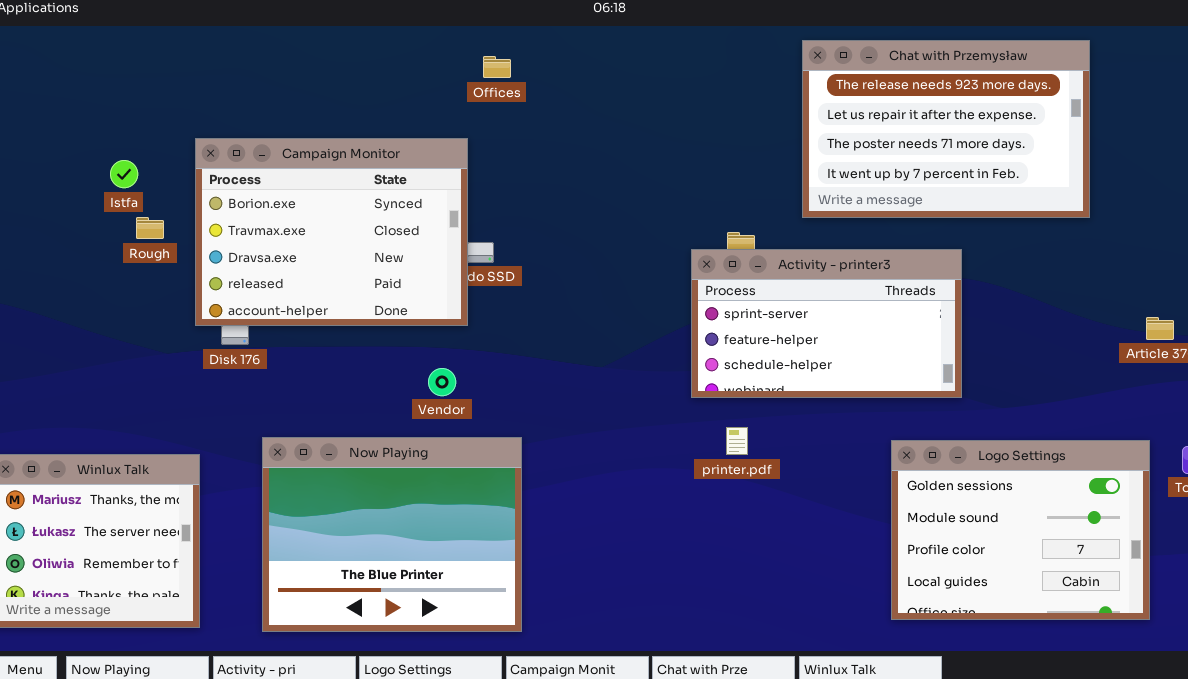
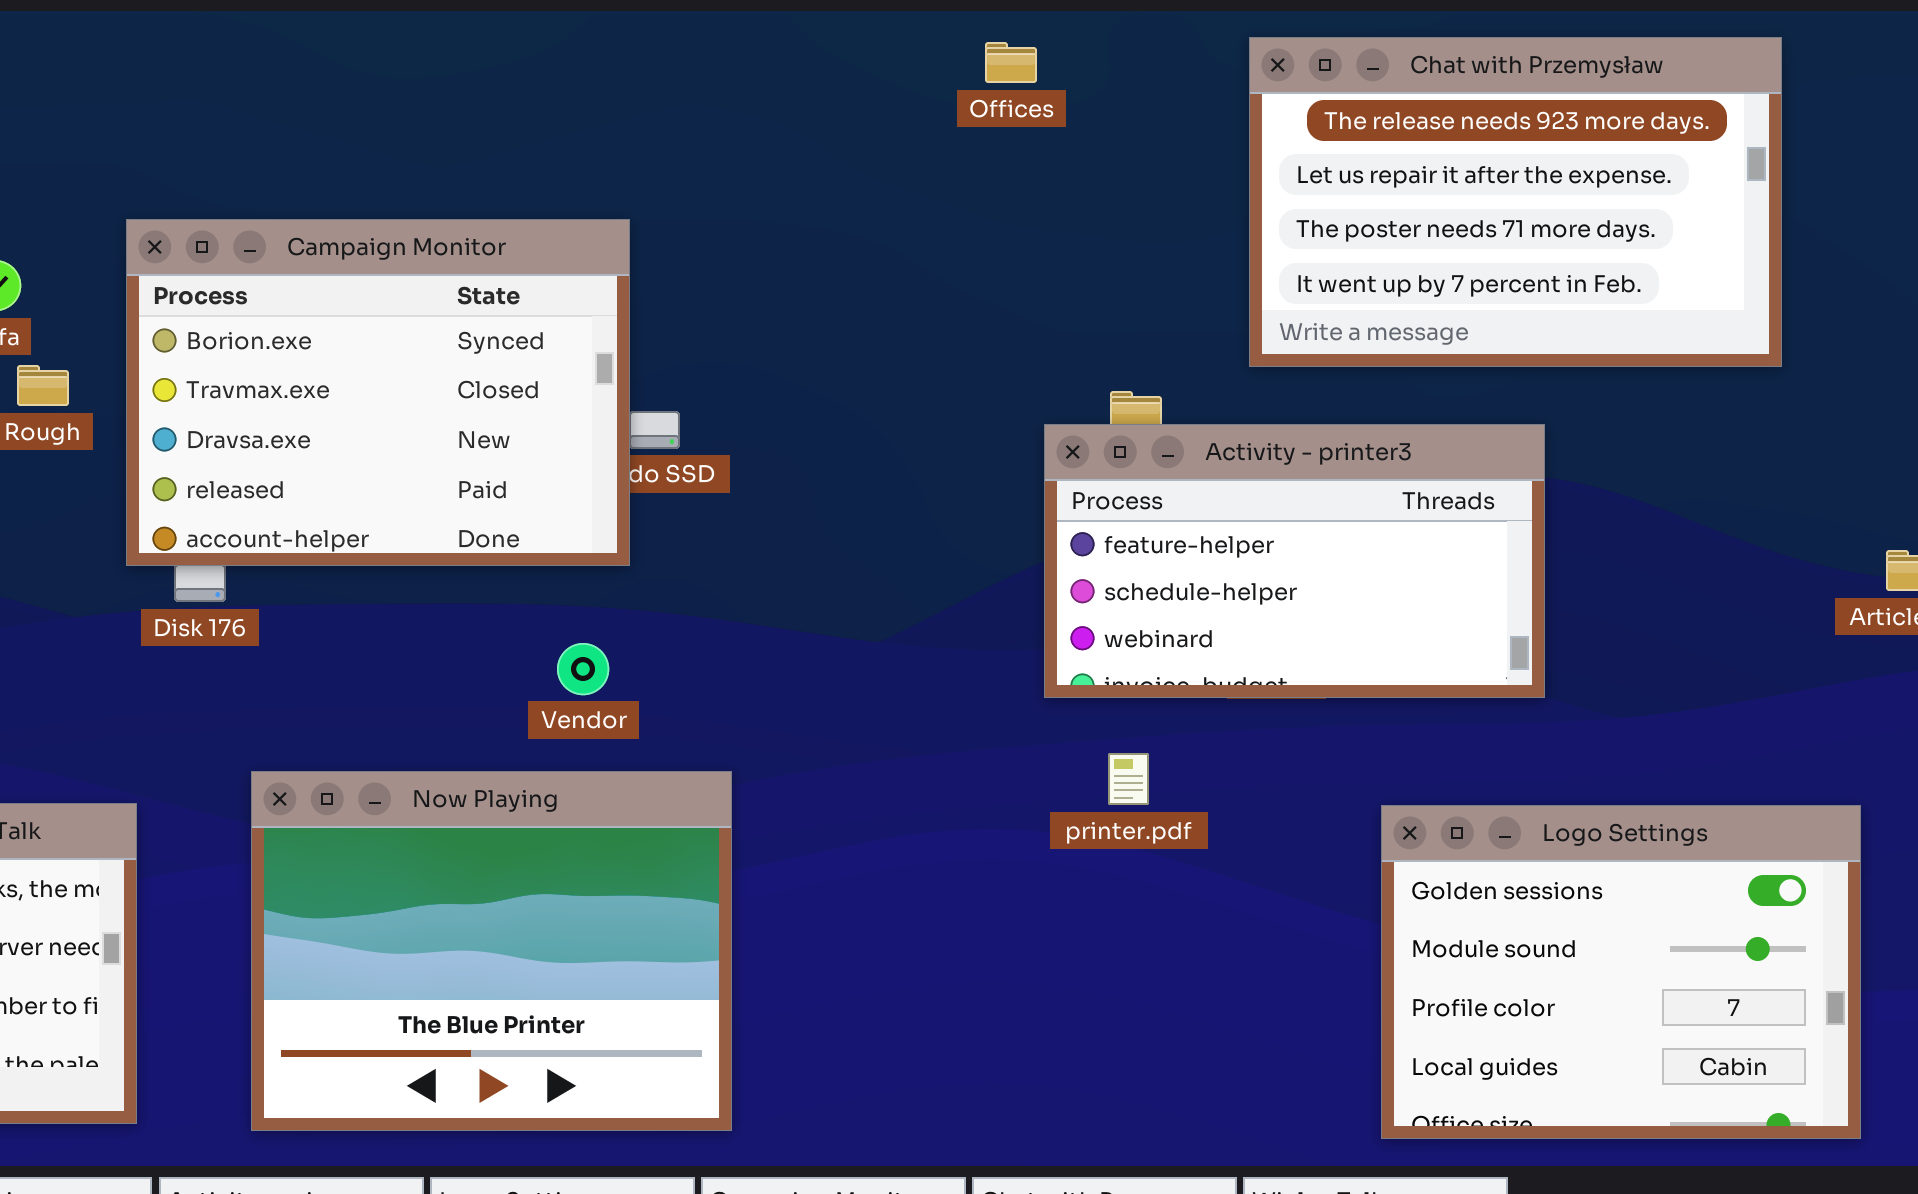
Offices: [483,56,511,78] -> [985,42,1037,83], moved
Activity - printer3: [691,249,962,398] -> [1044,424,1545,698], scrolled down 1 row
Logo Settings: [891,440,1150,620] -> [1381,805,1861,1139], moved

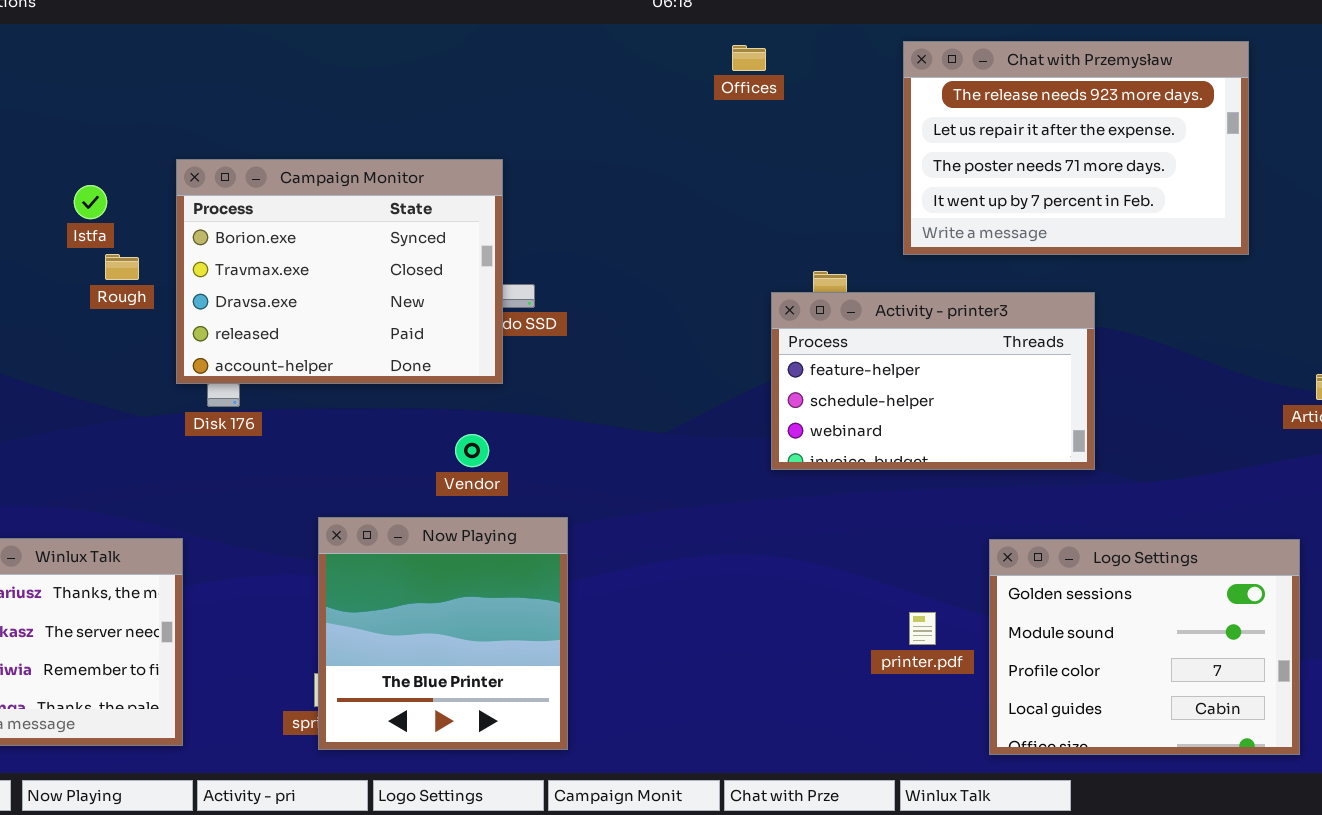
printer.pdf: [1108,753,1149,805] -> [909,612,936,645], moved
Now Playing: [251,771,732,1131] -> [318,517,568,750], resized

